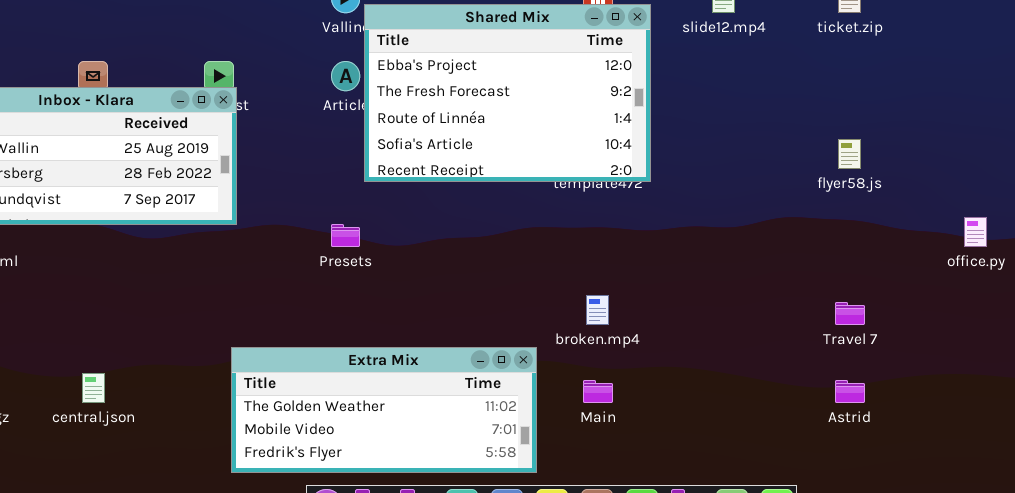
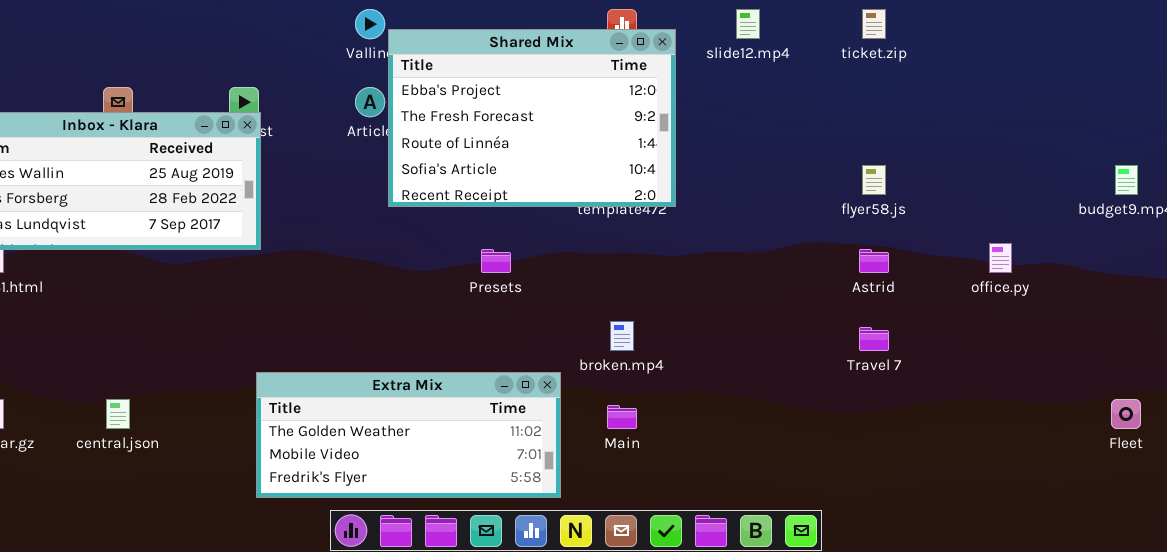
Presets: [331,224,360,247] -> [481,249,511,273], moved
Astrid: [835,380,865,403] -> [859,249,889,273], moved

